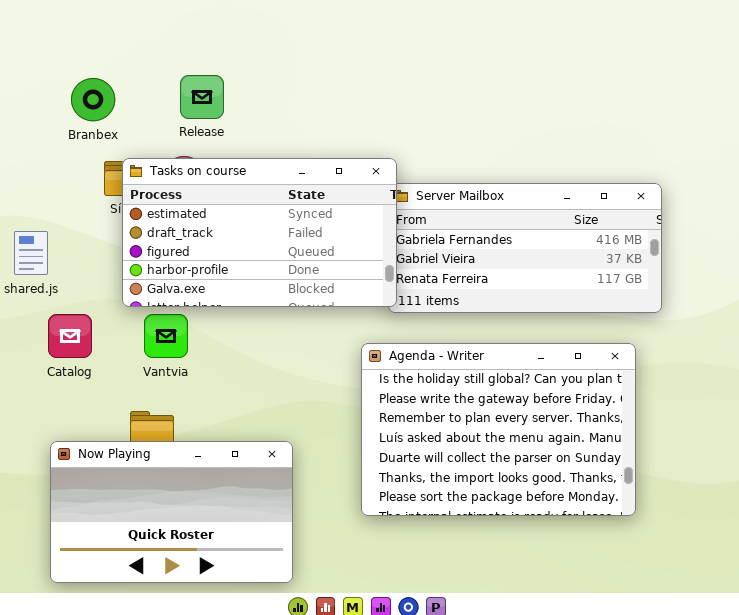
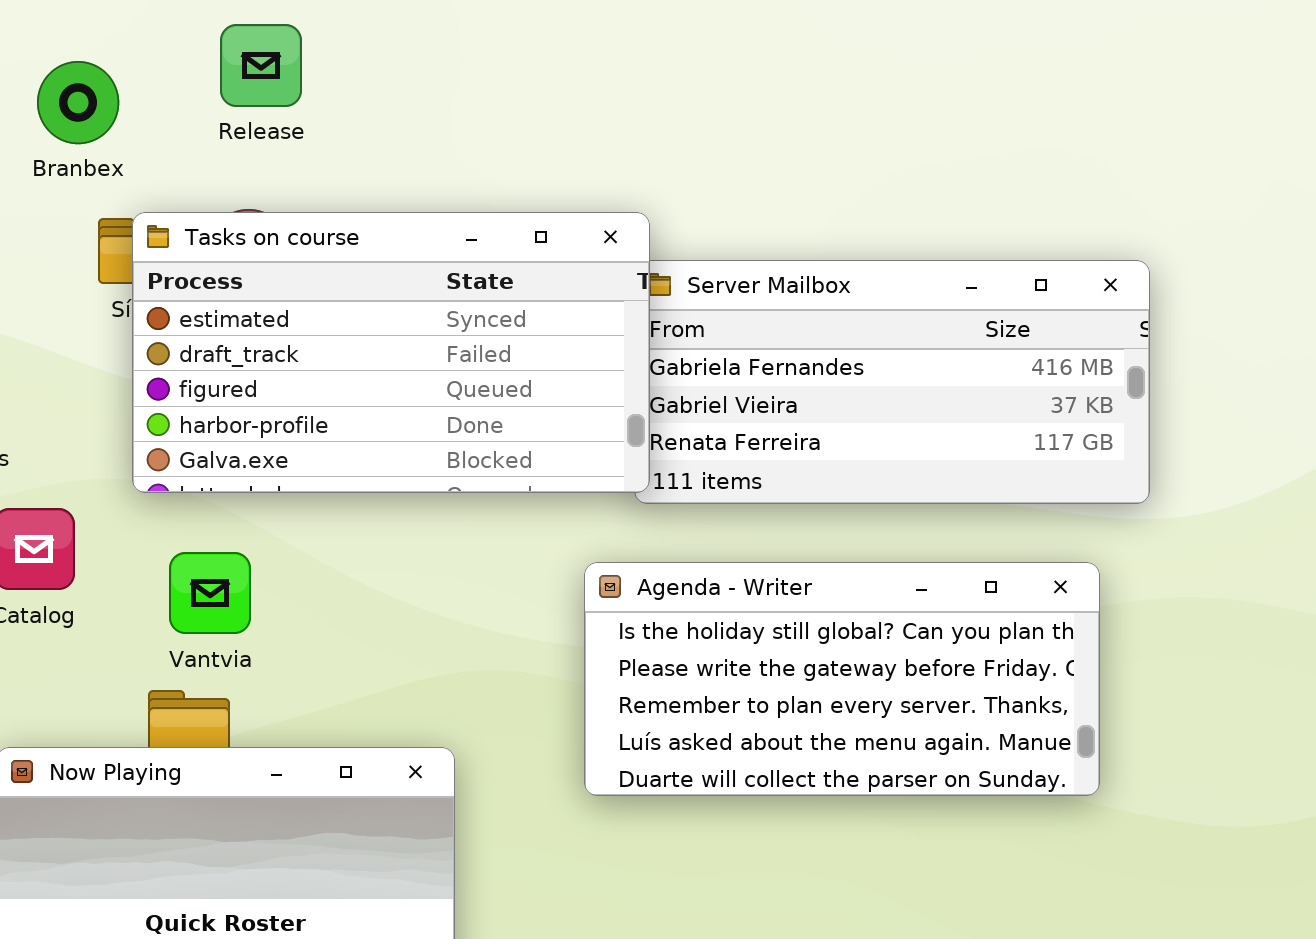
Release: [180,75,224,119] -> [220,24,302,107], moved
Vantvia: [144,314,188,358] -> [169,552,251,634], moved
Agenda - Writer: [361,343,636,516] -> [584,562,1100,796], resized

